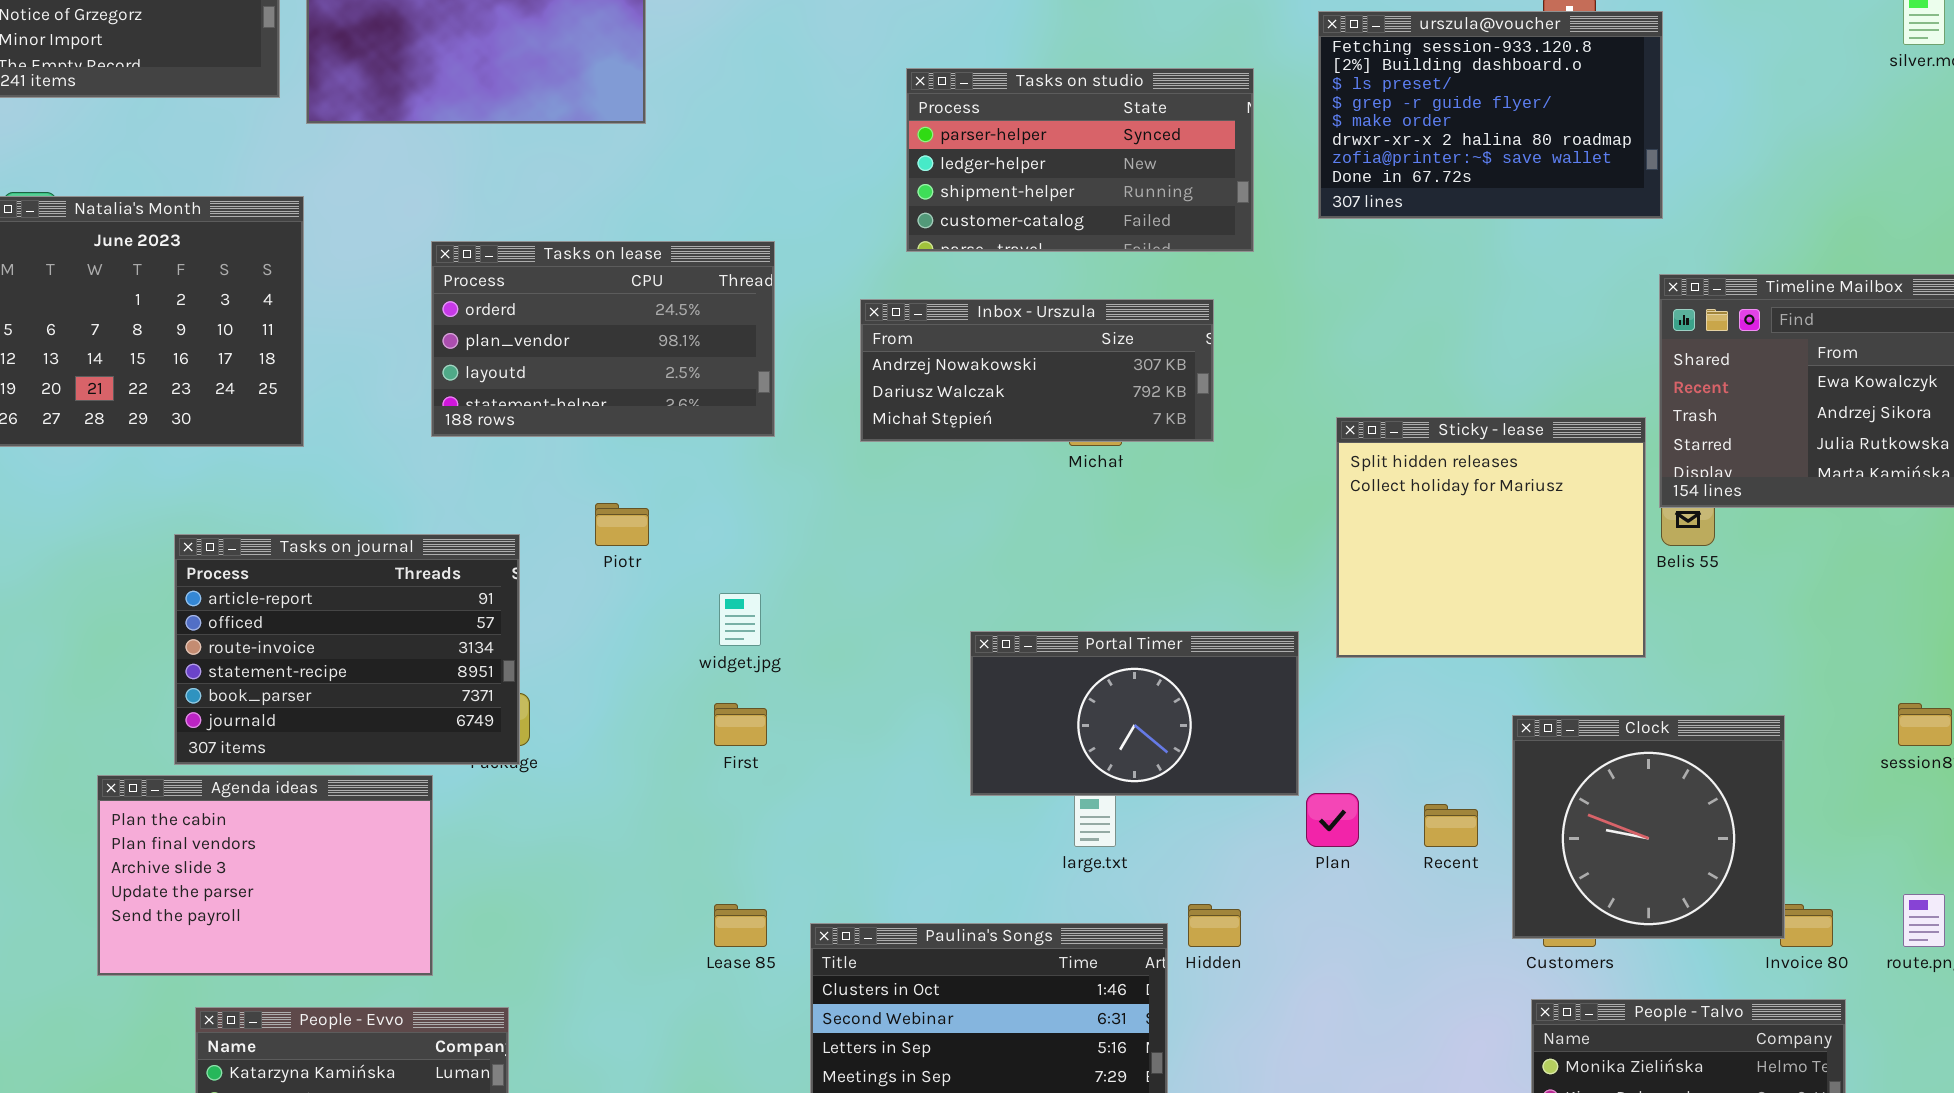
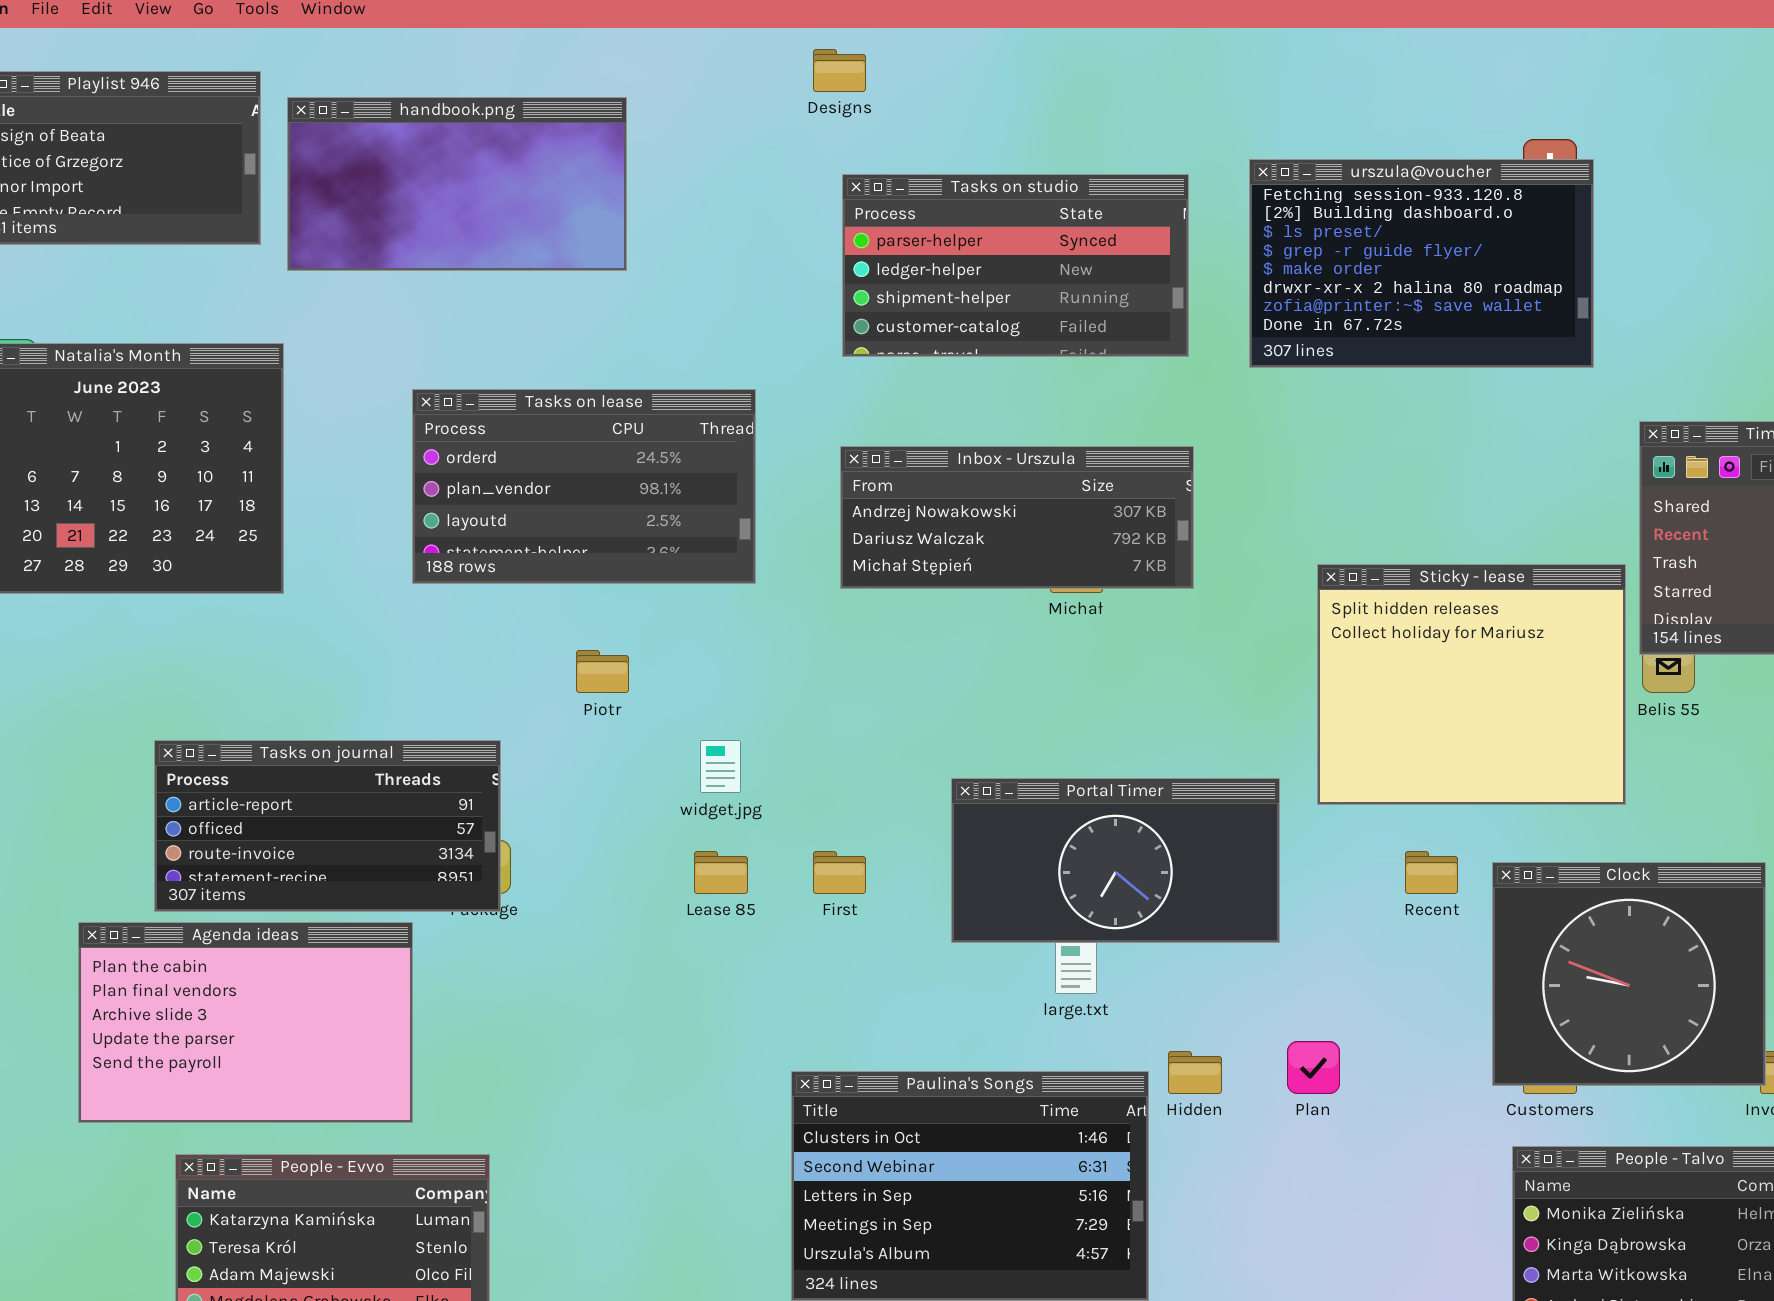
urszula@voucher: [1318,11,1663,219] -> [1249,159,1594,368], moved
Tasks on studio: [906,68,1254,252] -> [842,174,1189,357], moved
Tasks on journal: [174,534,520,765] -> [154,740,501,912], resized
First: [714,703,767,746] -> [813,851,866,894], moved
Plan: [1306,793,1359,847] -> [1287,1041,1340,1094], moved
Recent: [1424,804,1478,847] -> [1405,851,1458,894], moved
Lease 85: [714,904,767,947] -> [694,851,748,894], moved

